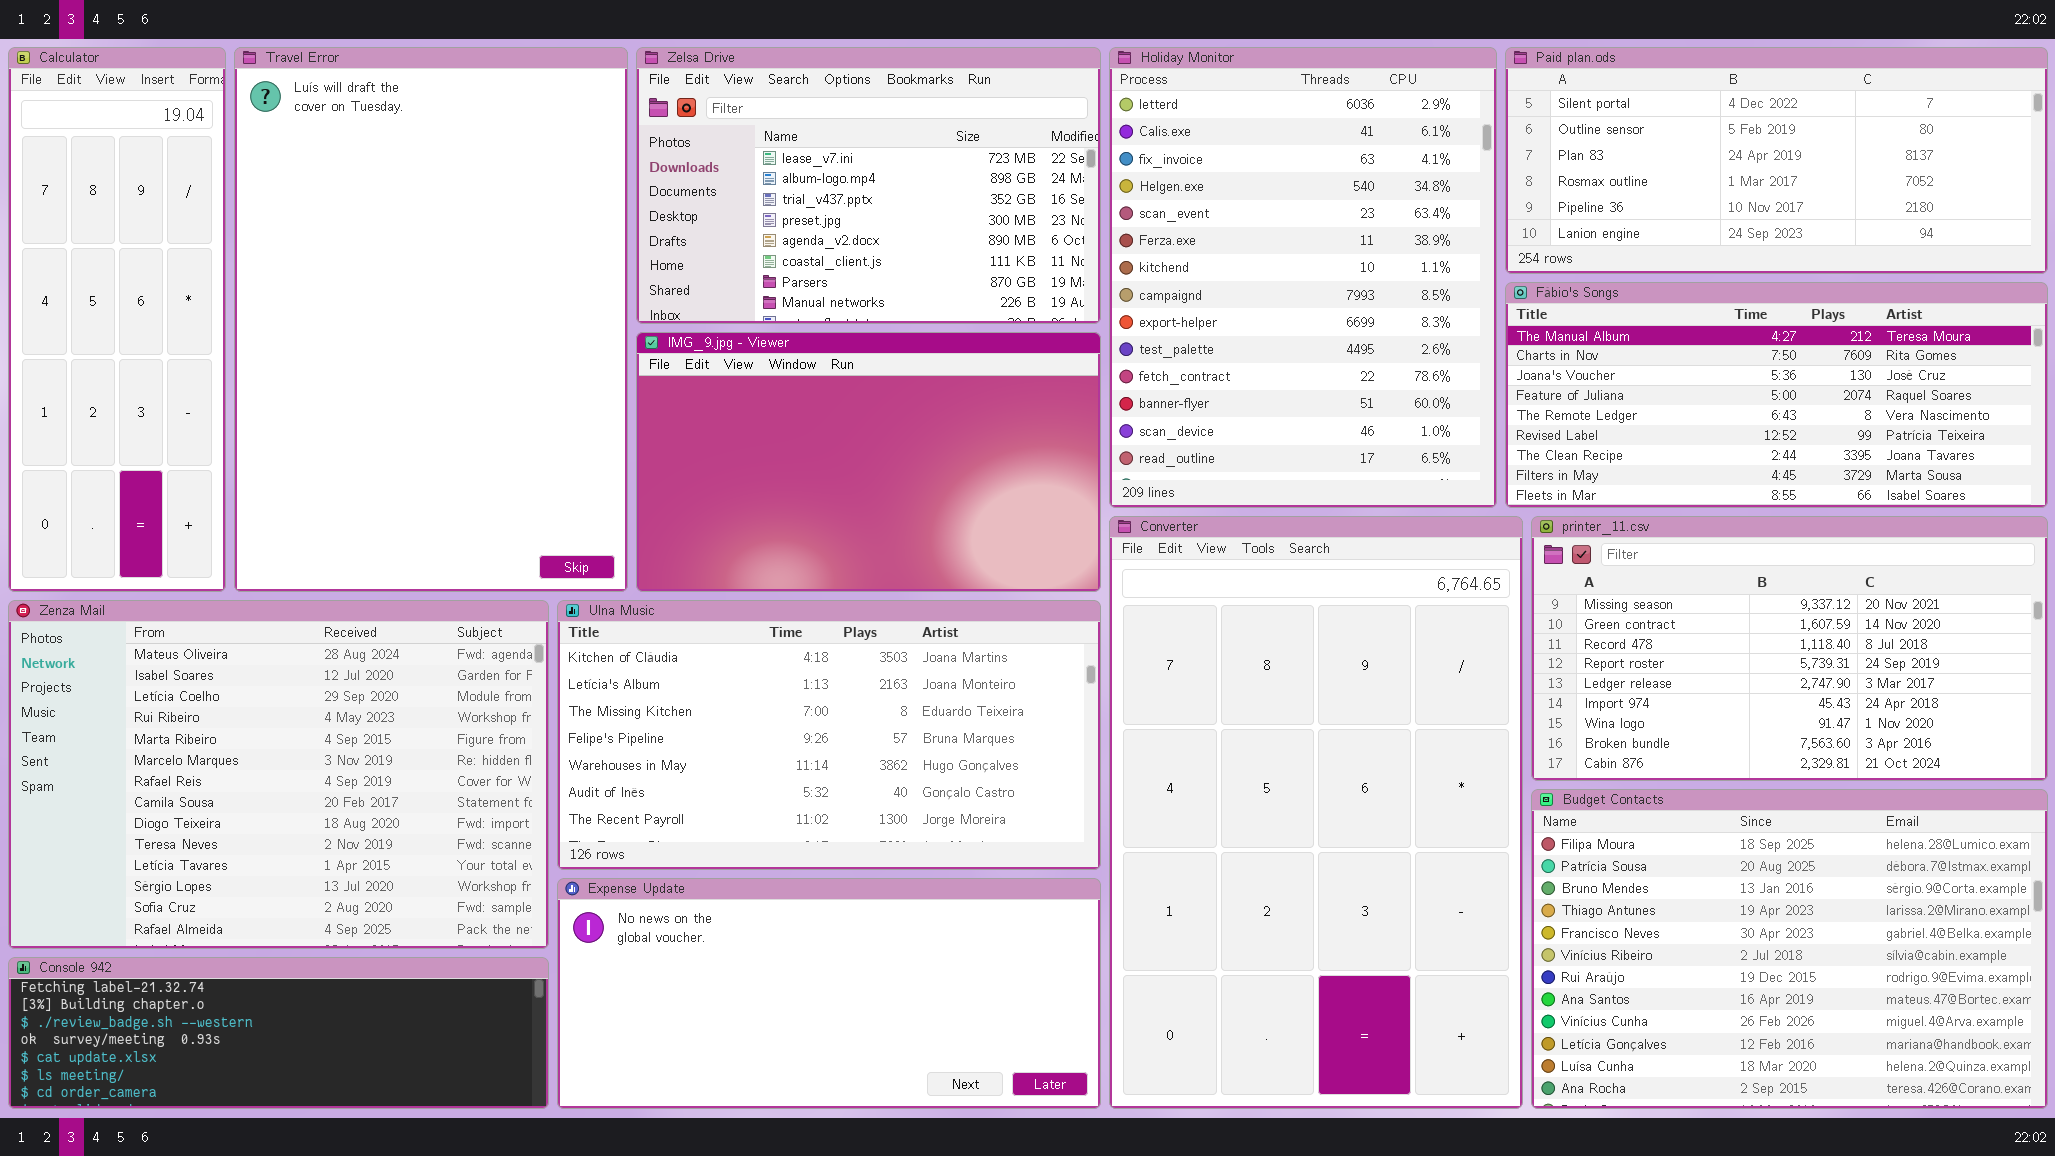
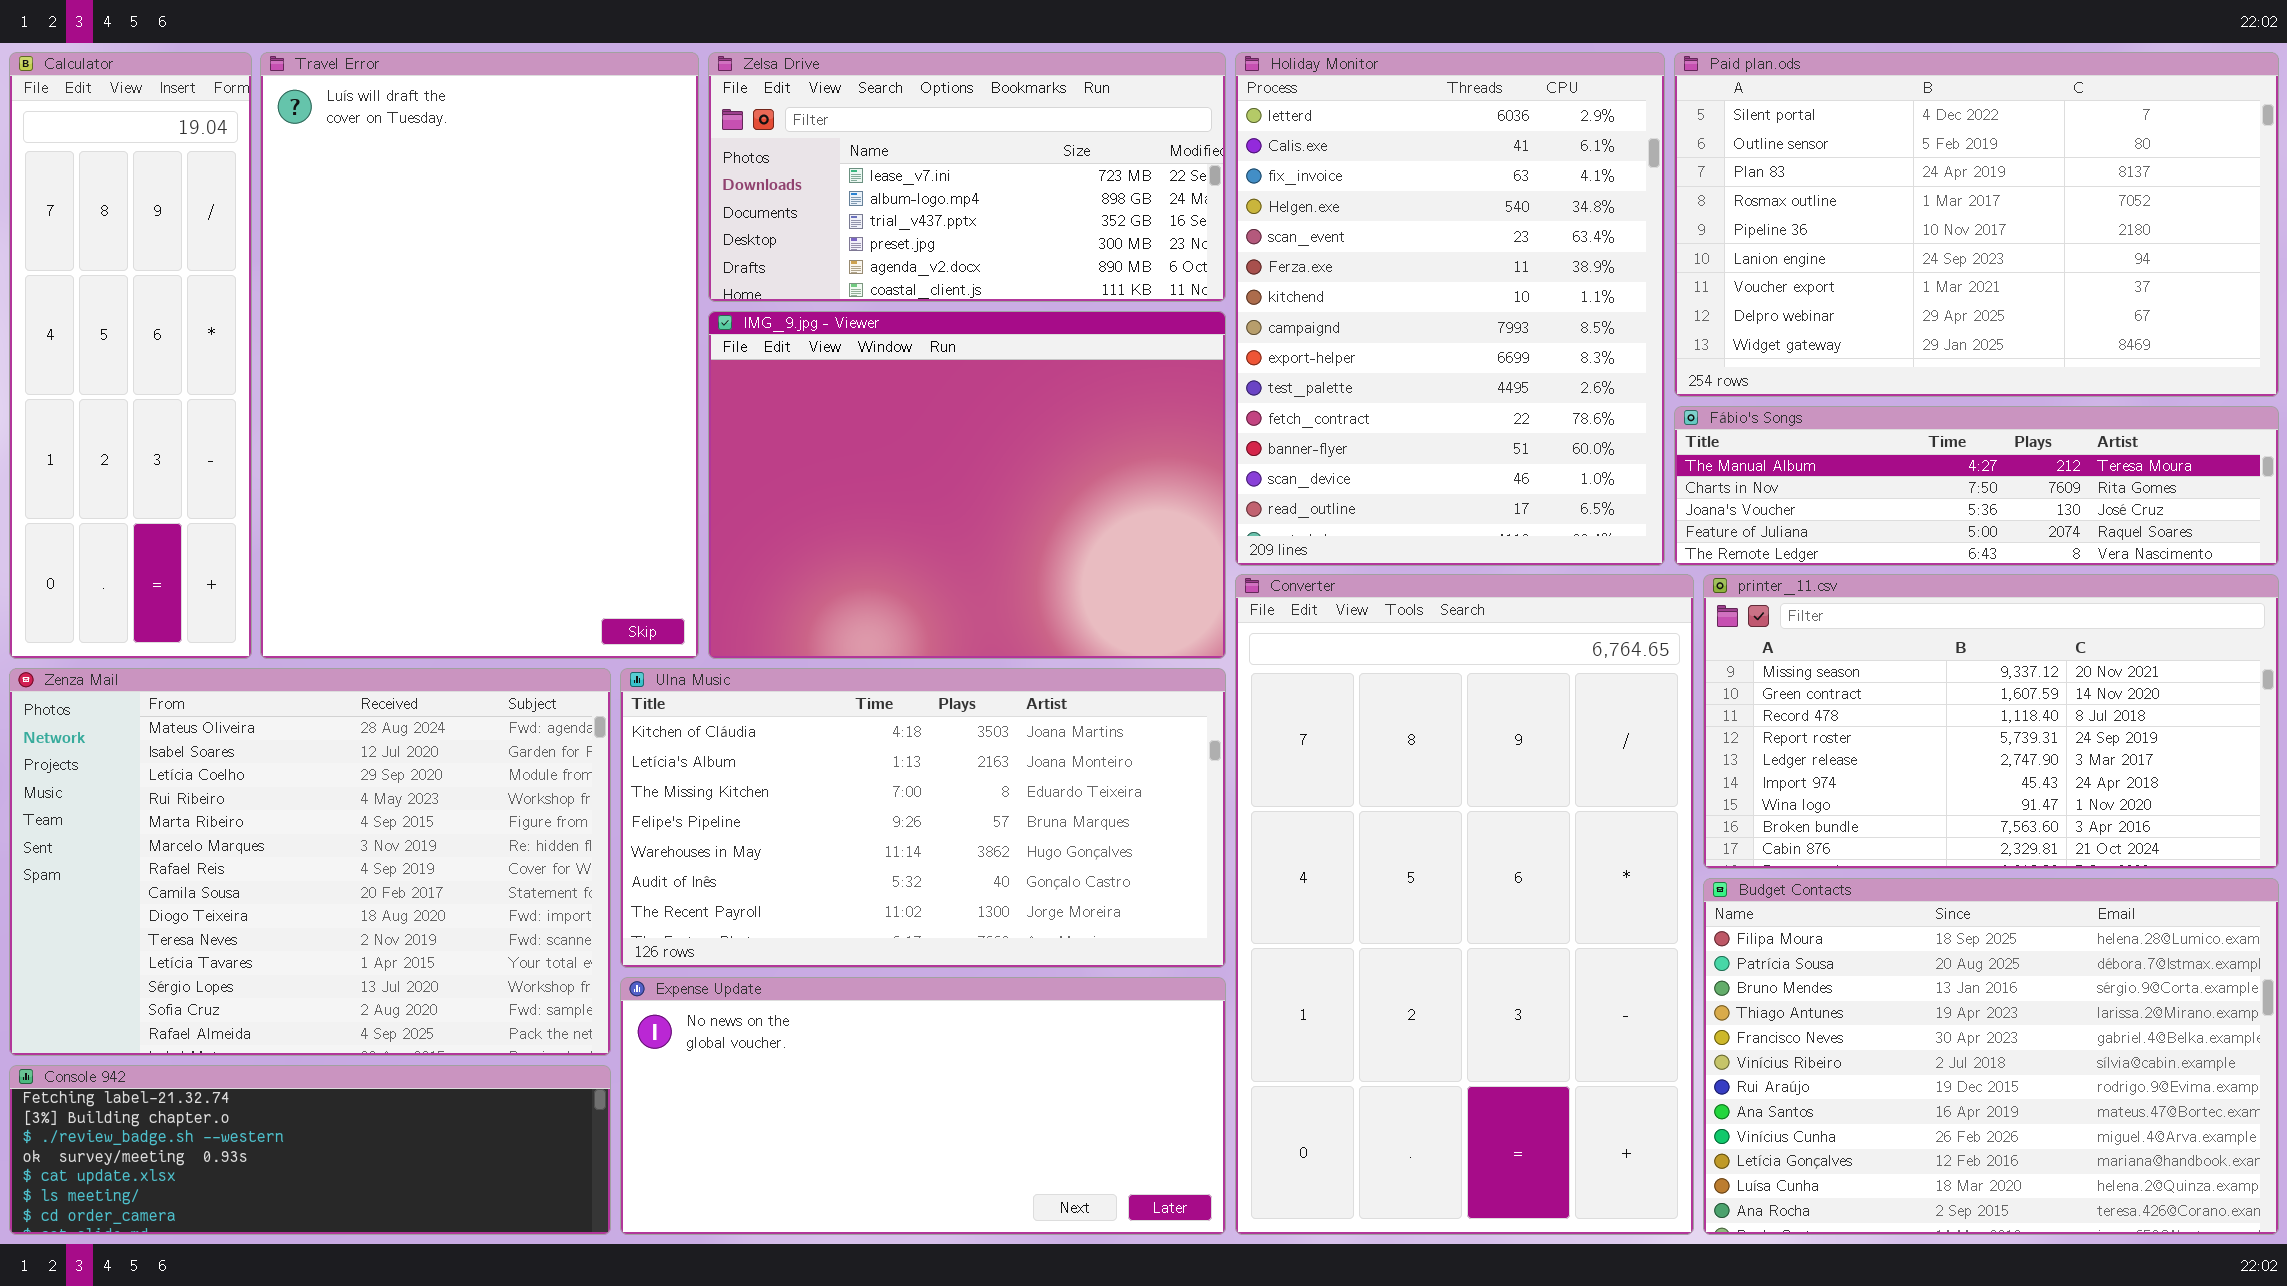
Zelsa Drive: [636,47,1101,324] -> [708,52,1226,302], resized
Paid plan.ods: [1505,47,2048,274] -> [1674,52,2279,397], resized
Fábio's Songs: [1505,282,2048,508] -> [1674,406,2279,566], resized
IMG_9.jpg - Viewer: [636,332,1101,592] -> [708,311,1226,659], resized

